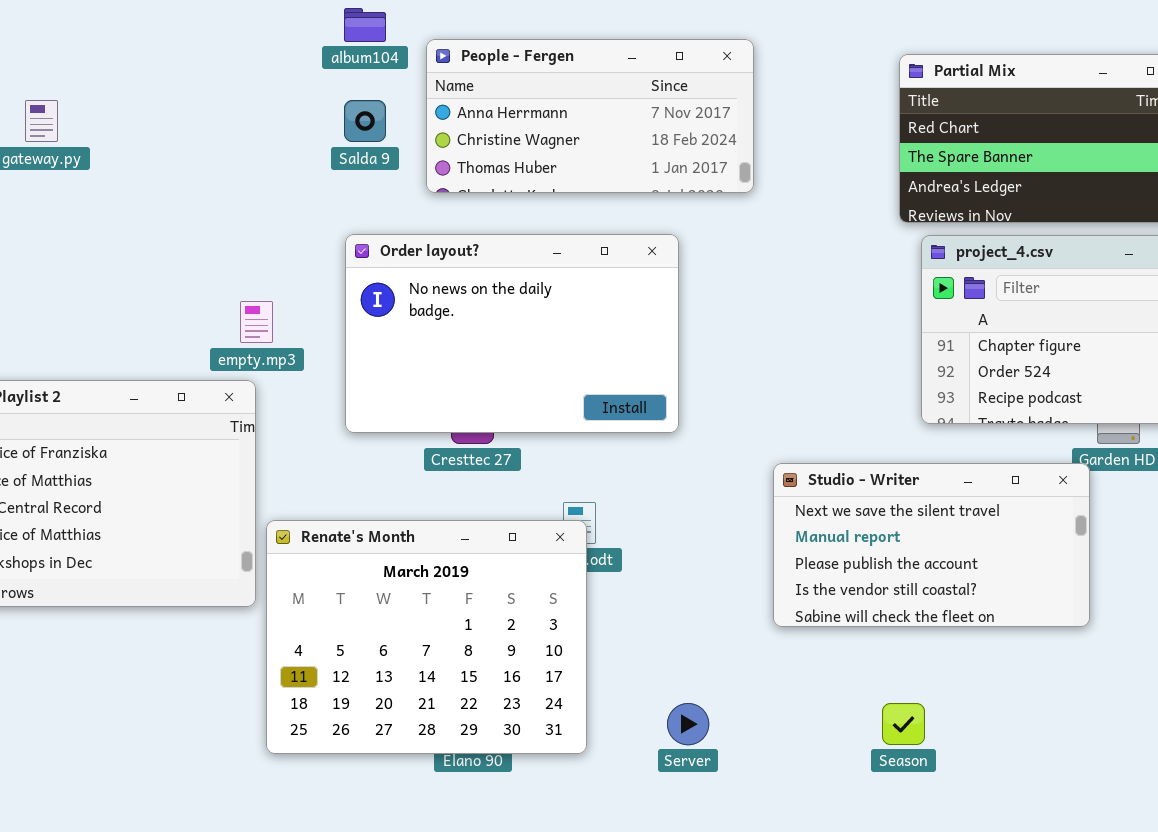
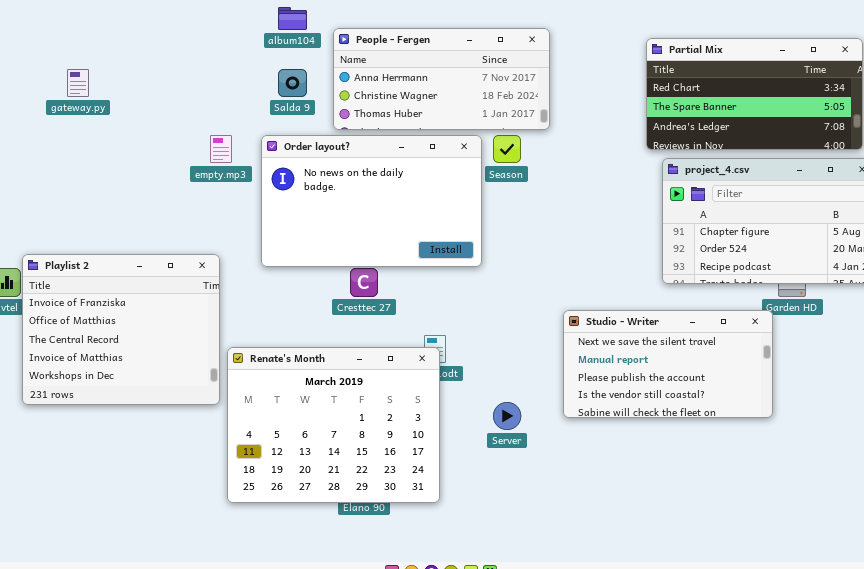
Order layout?: [345,234,679,433] -> [261,135,482,267], moved
empty.mp3: [240,301,273,343] -> [210,135,232,163], moved
Server: [667,703,709,745] -> [493,402,521,430], moved
Season: [882,703,925,745] -> [493,135,521,163], moved

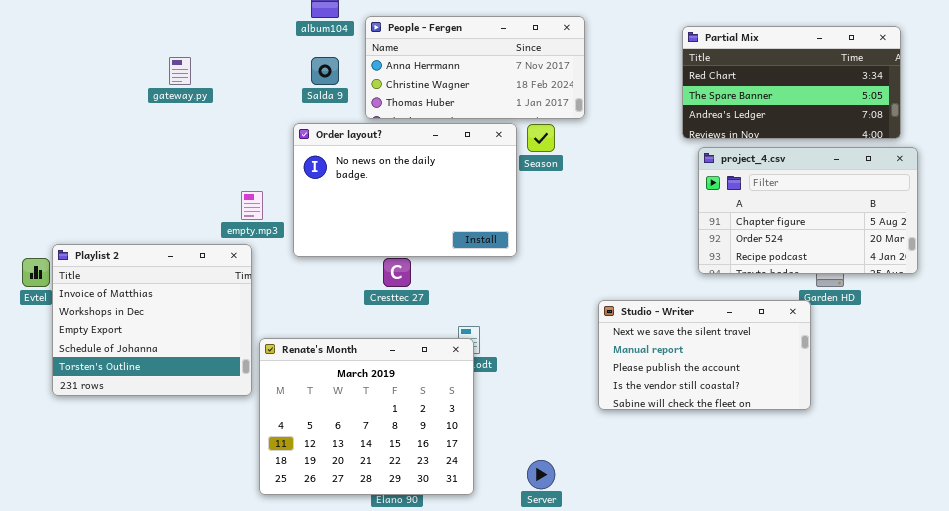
gateway.py: [67,69,89,97] -> [169,57,191,85], moved
empty.mp3: [210,135,232,163] -> [241,191,263,220], moved
Playlist 2: [22,254,220,405] -> [52,244,252,396], scrolled down 3 rows
Server: [493,402,521,430] -> [527,460,555,489], moved

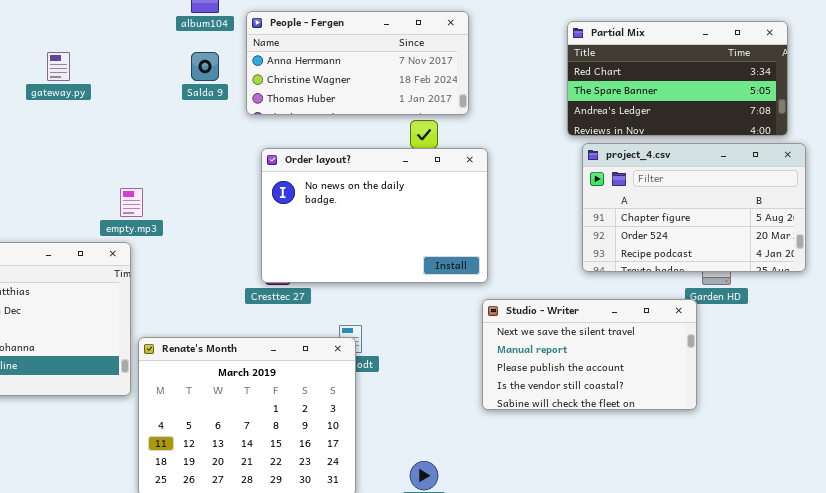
Order layout?: [293,123,517,257] -> [261,148,488,283], moved

